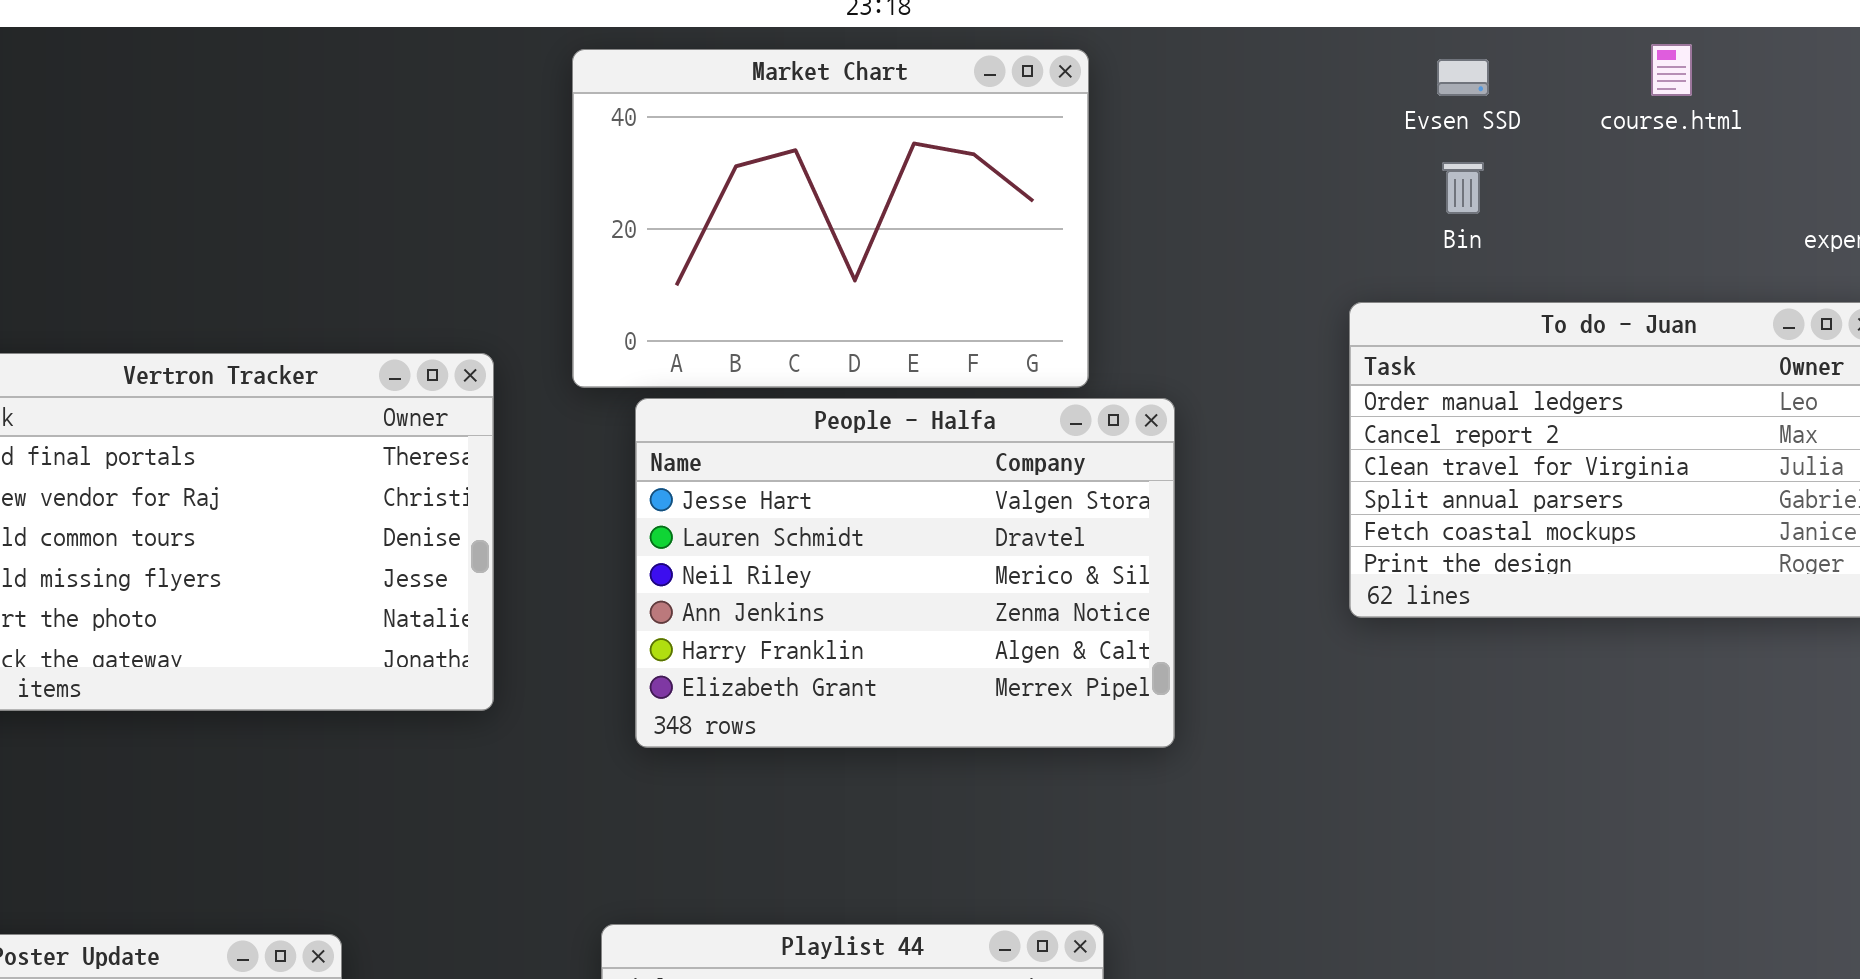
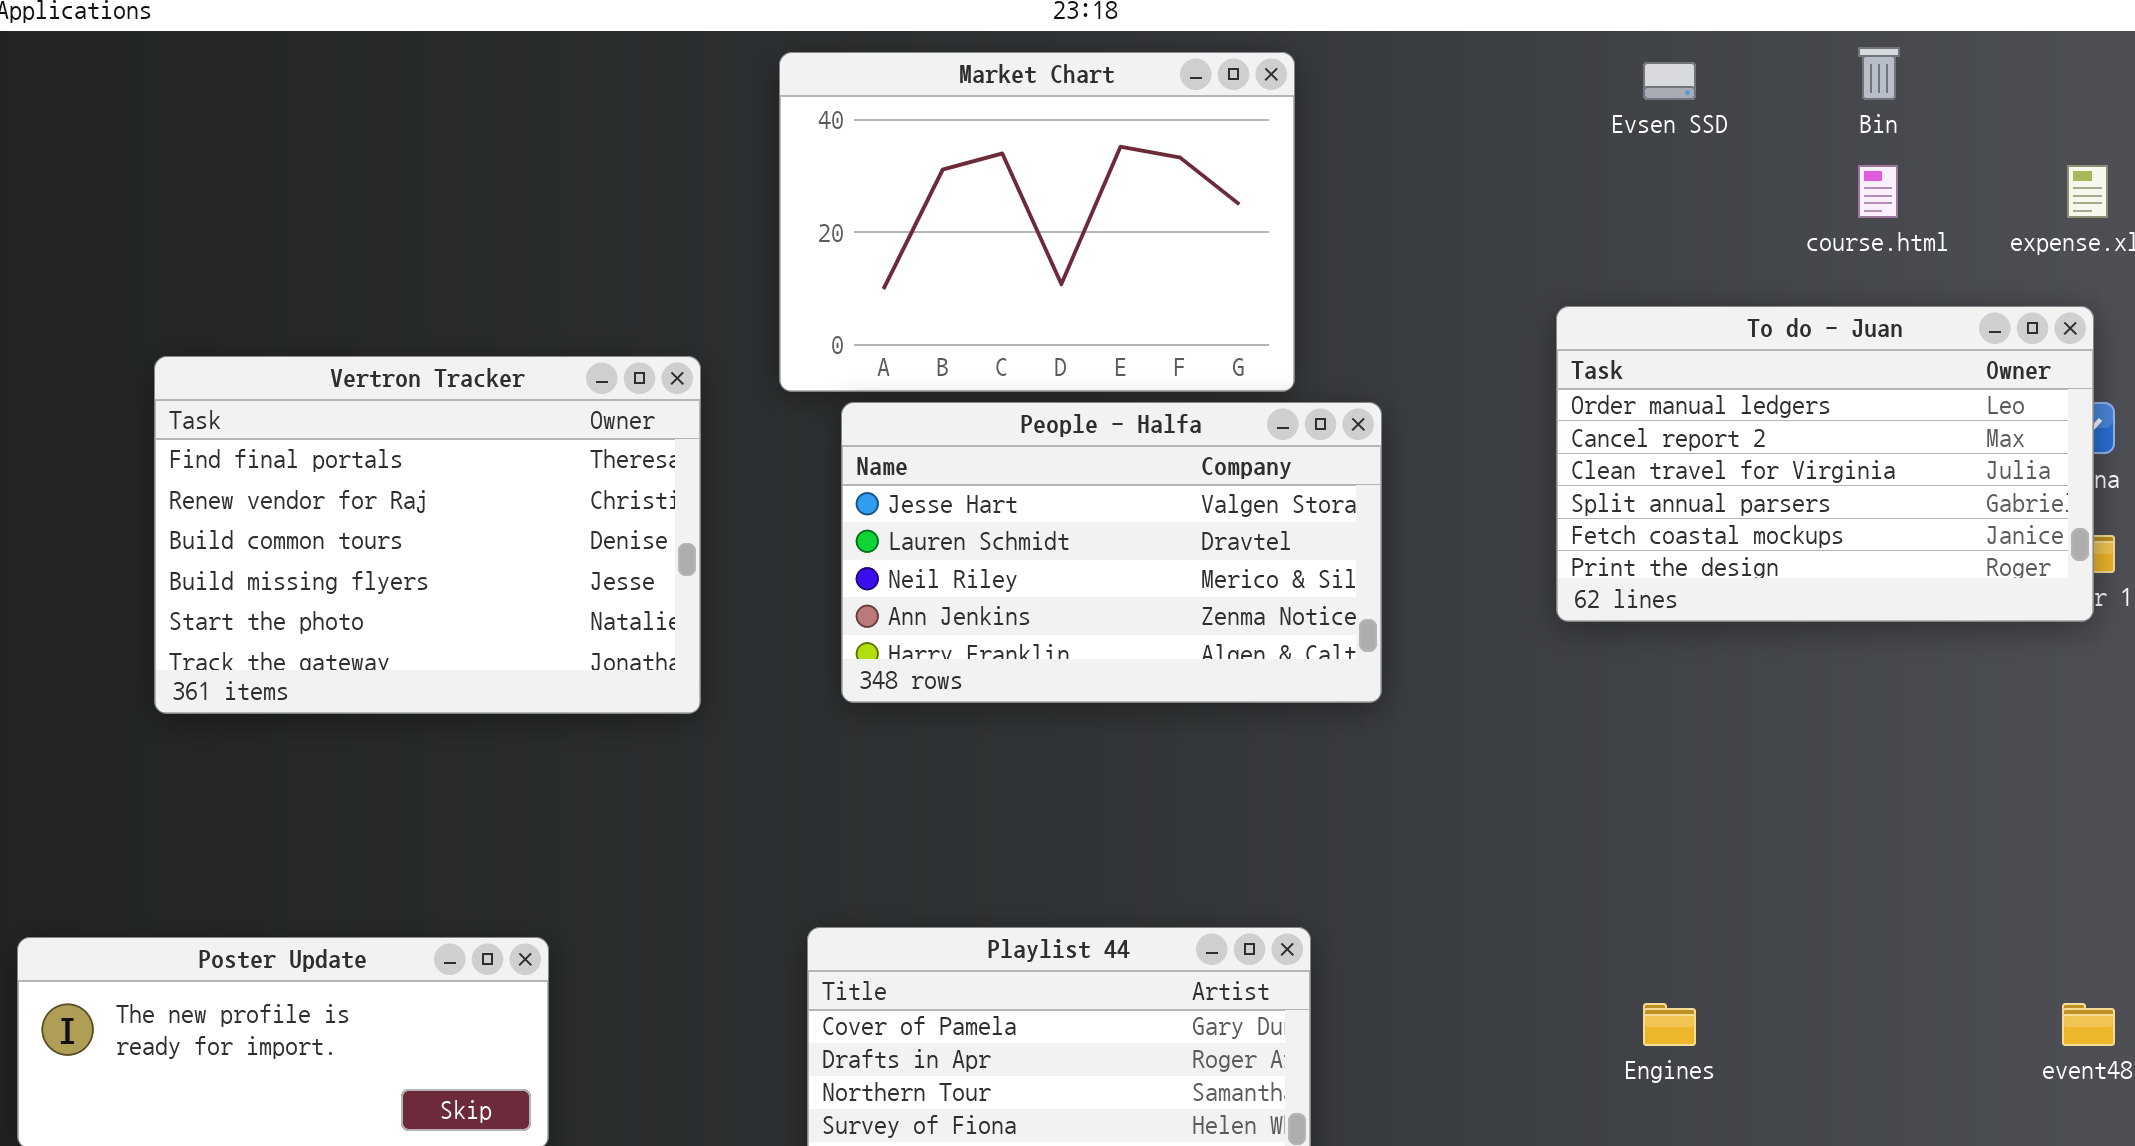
course.html: [1651,44,1692,96] -> [1858,165,1898,218], moved
Bin: [1442,162,1484,214] -> [1858,47,1900,100], moved
People - Halfa: [635,398,1175,748] -> [841,402,1382,703], resized

